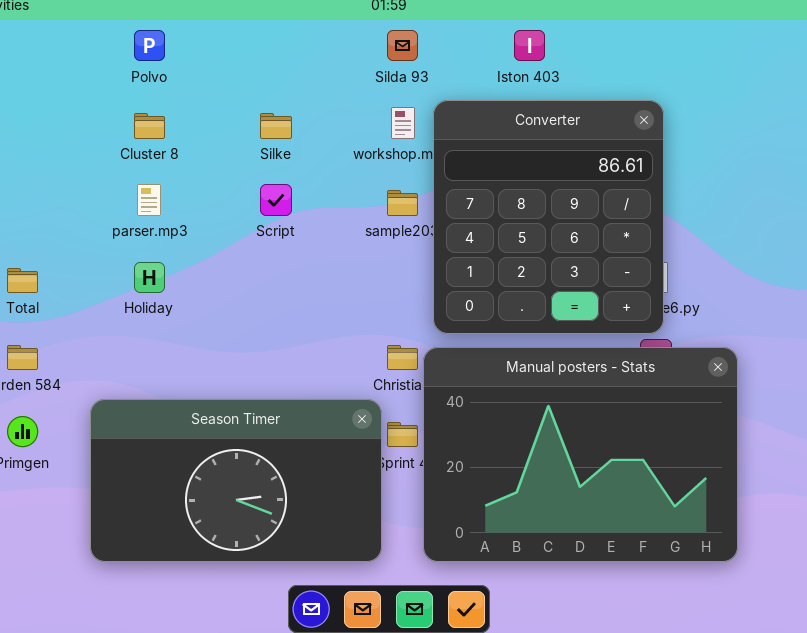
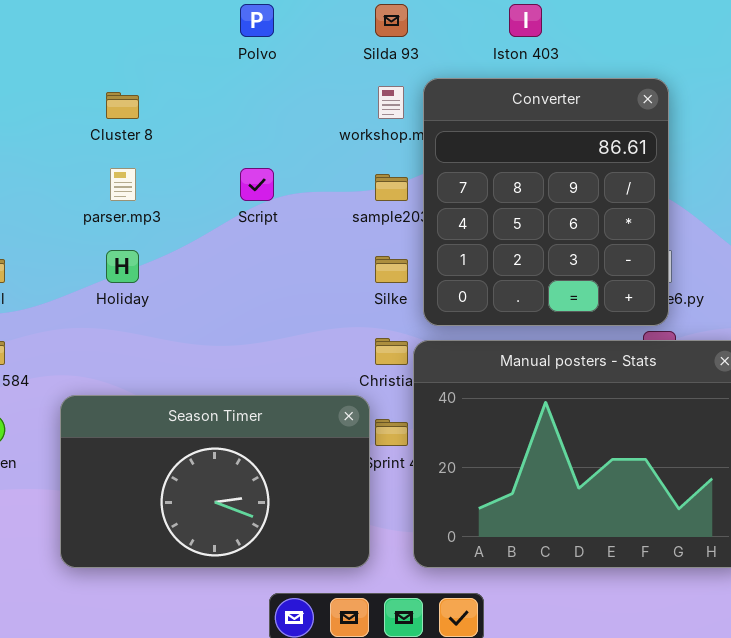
Polvo: [134,30,165,61] -> [240,4,274,37], moved
Silke: [260,113,292,139] -> [375,256,408,283], moved

